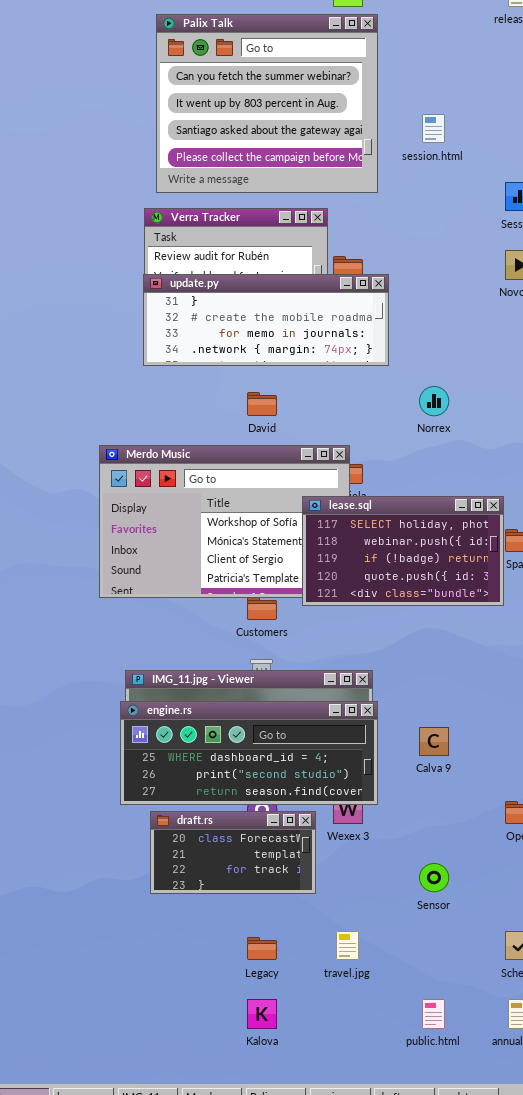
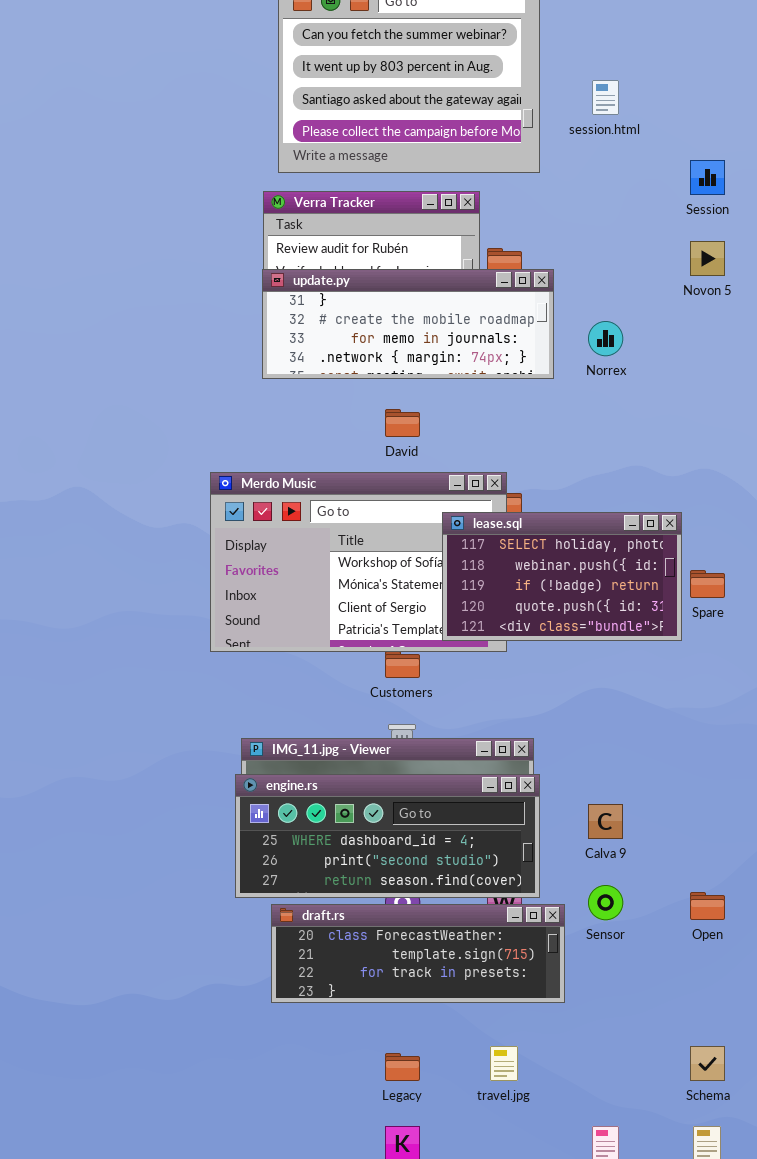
Norrex: [419,386,449,416] -> [588,321,623,356], moved
lease.sql: [302,496,504,606] -> [442,512,682,641], moved
draft.rs: [150,811,316,894] -> [271,904,565,1003], resized
Sensor: [419,863,449,892] -> [588,885,623,920], moved

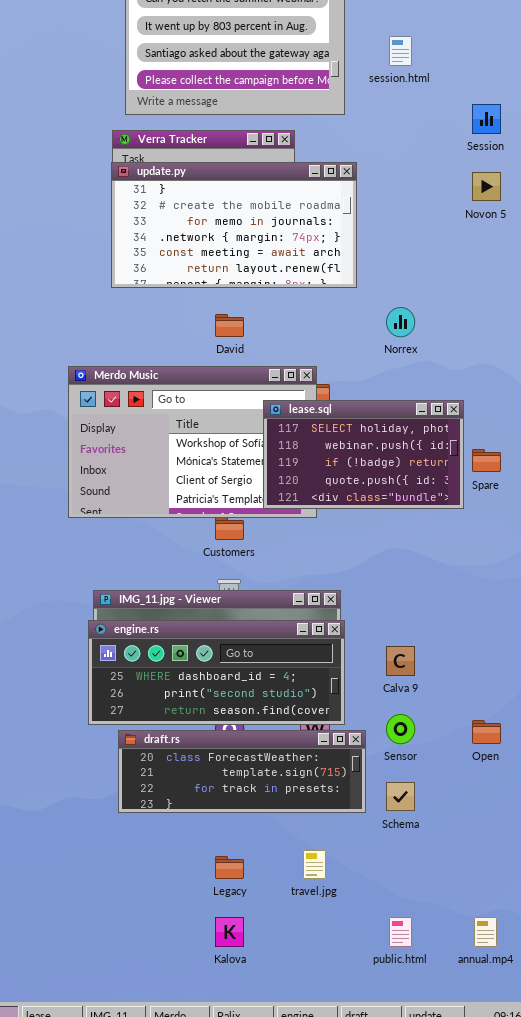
update.py: [262,269,554,379] -> [111,162,357,288], resized
Norrex: [588,321,623,356] -> [386,307,415,337], moved
Schema: [690,1046,725,1081] -> [386,782,415,811], moved

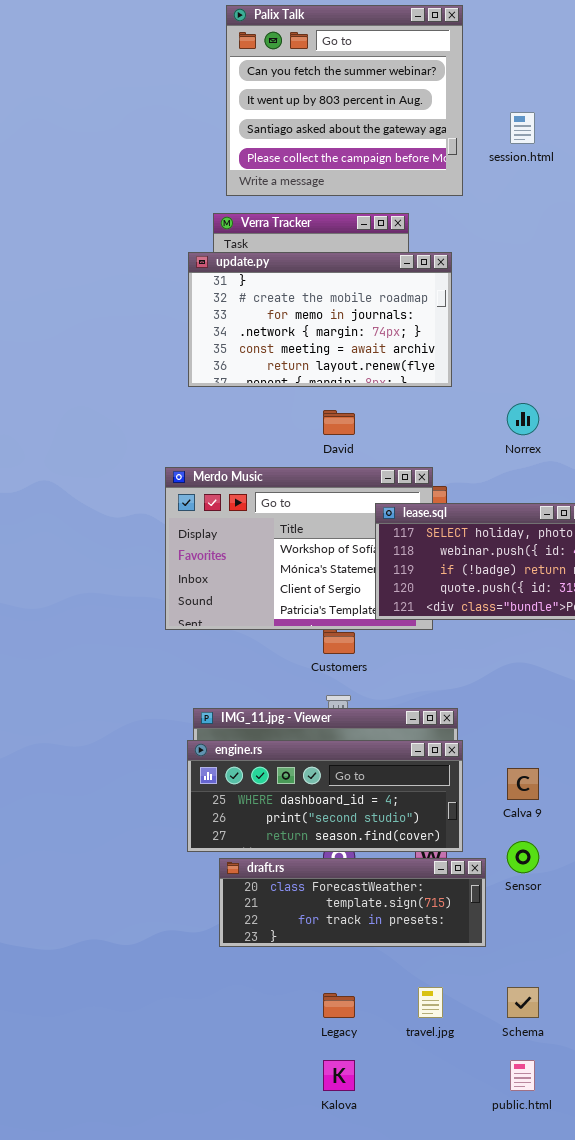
update.py: [111,162,357,288] -> [188,252,452,387], moved
Schema: [386,782,415,811] -> [507,987,539,1018], moved

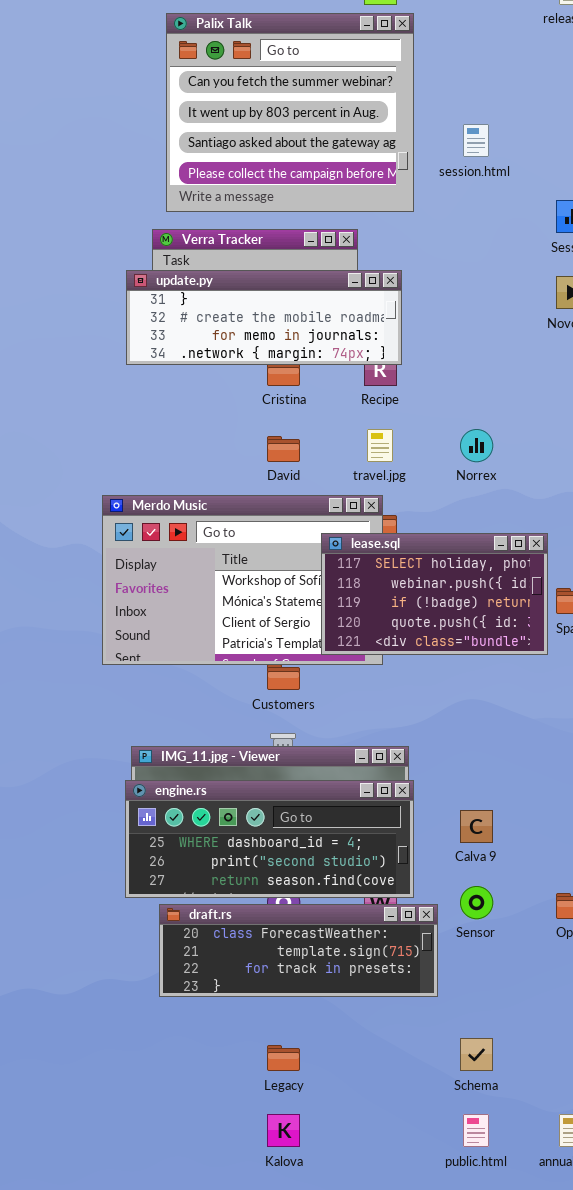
update.py: [188,252,452,387] -> [126,270,402,365], resized
travel.jpg: [418,987,443,1018] -> [367,429,393,462], moved

